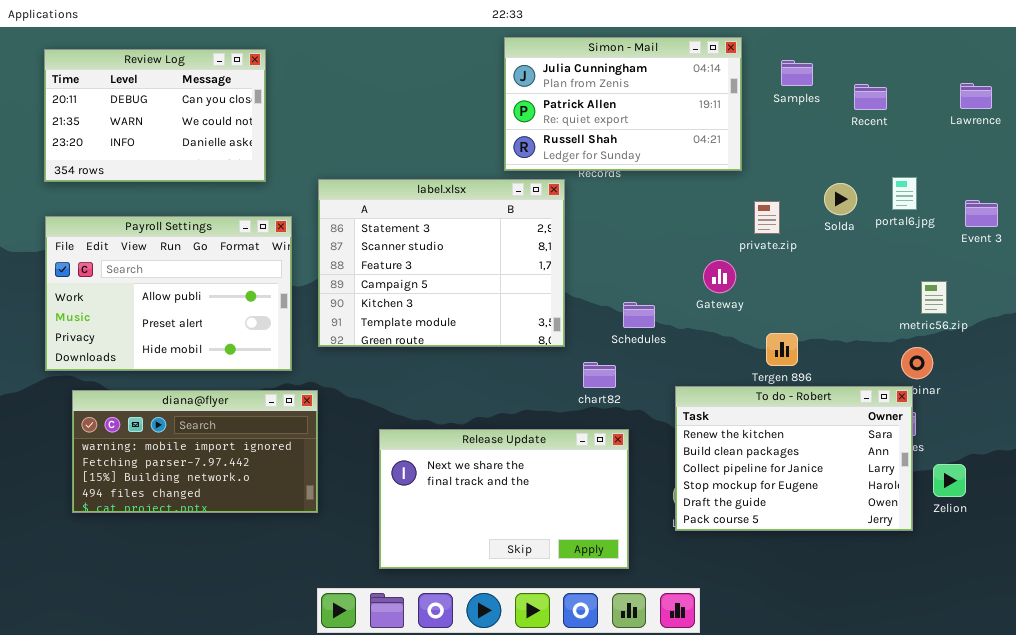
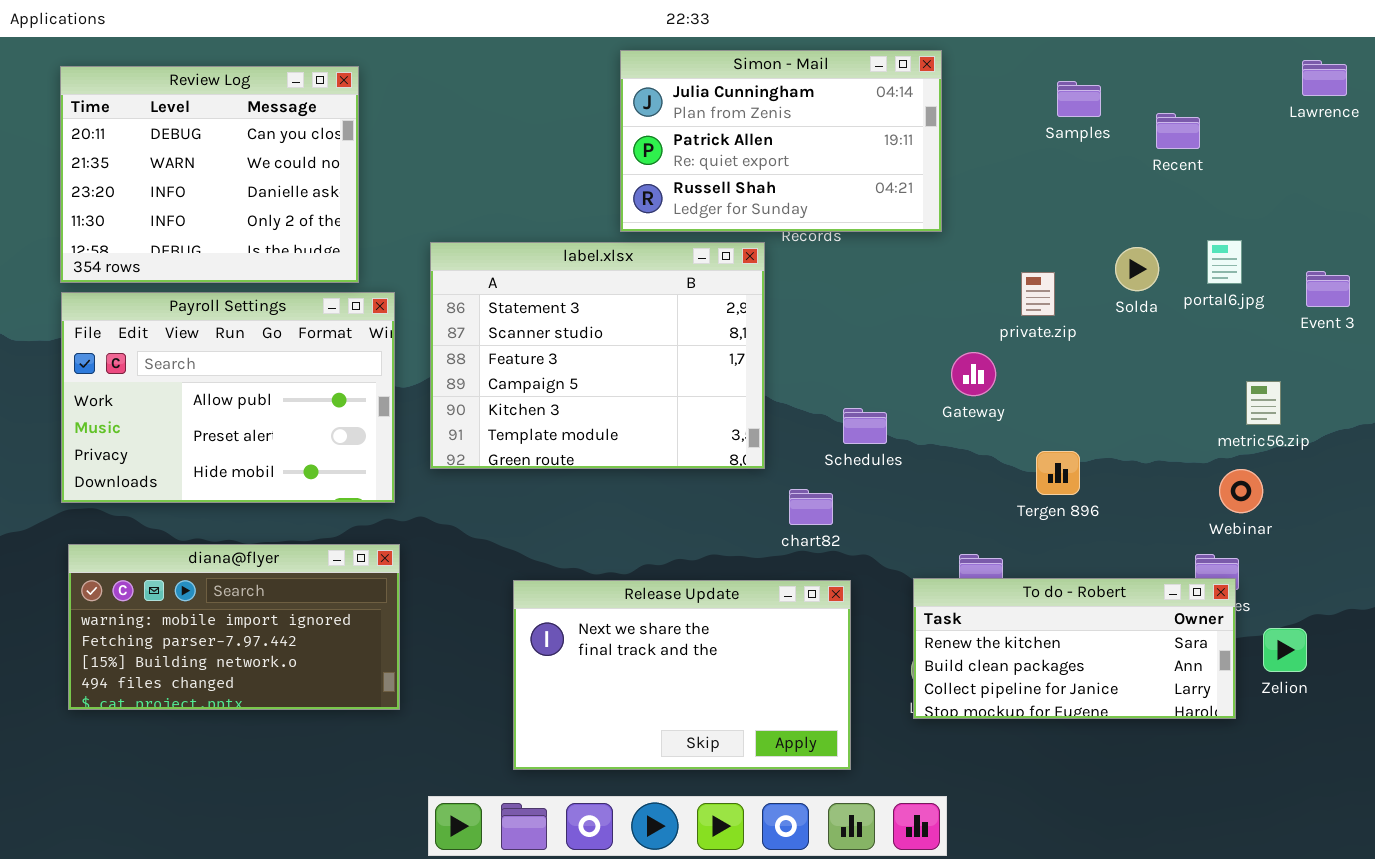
Simon - Mail: [504,37,742,171] -> [620,50,942,232], moved
Review Log: [44,49,266,182] -> [60,66,359,283], resized
Lawrence: [960,83,992,109] -> [1302,60,1347,96], moved
To do - Robert: [675,386,913,531] -> [913,578,1236,719], resized
diana@flyer: [72,390,318,513] -> [68,544,400,710], moved

